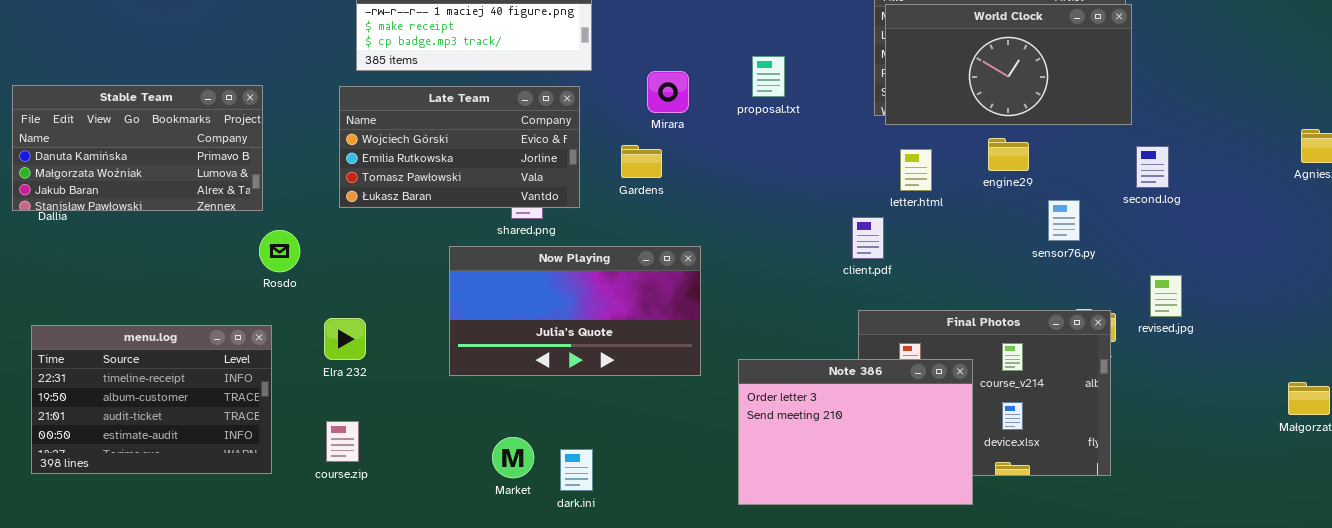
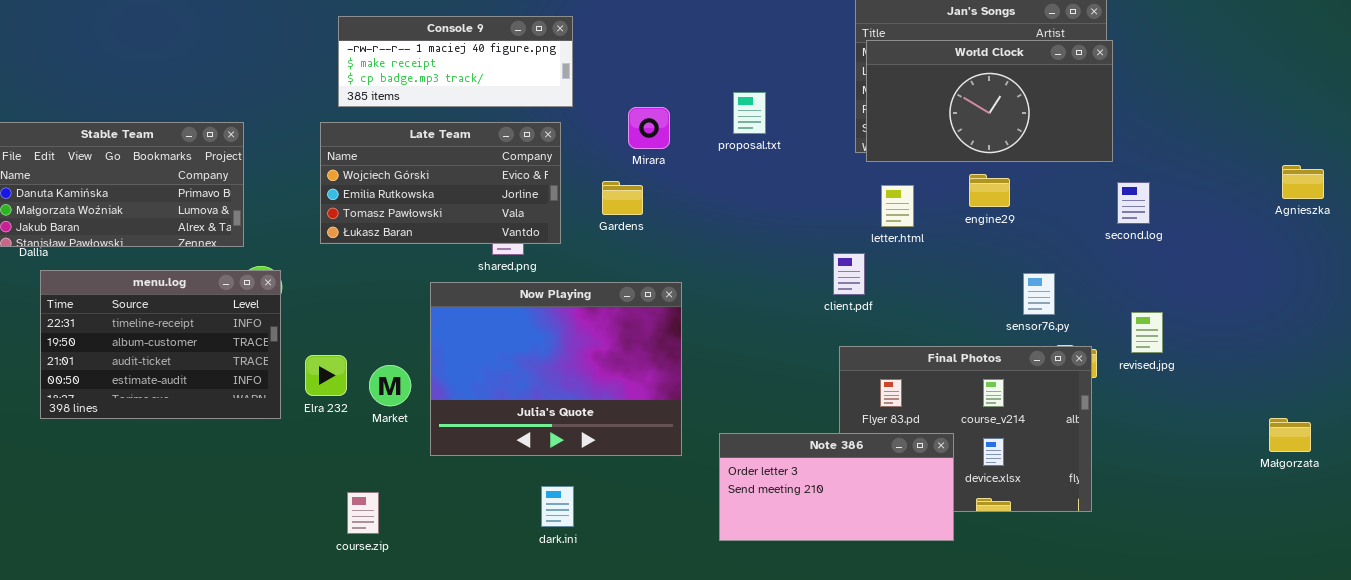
sensor76.py: [1048,200,1080,241] -> [1023,273,1055,315], moved
Now Playing: [449,246,701,376] -> [430,282,682,456], resized
menu.log: [31,325,272,474] -> [40,270,281,419], moved
Note 386: [738,359,973,505] -> [719,433,954,541], resized
course.zip: [326,421,359,462] -> [347,492,379,534], moved
Market: [492,437,534,478] -> [369,365,411,406], moved

